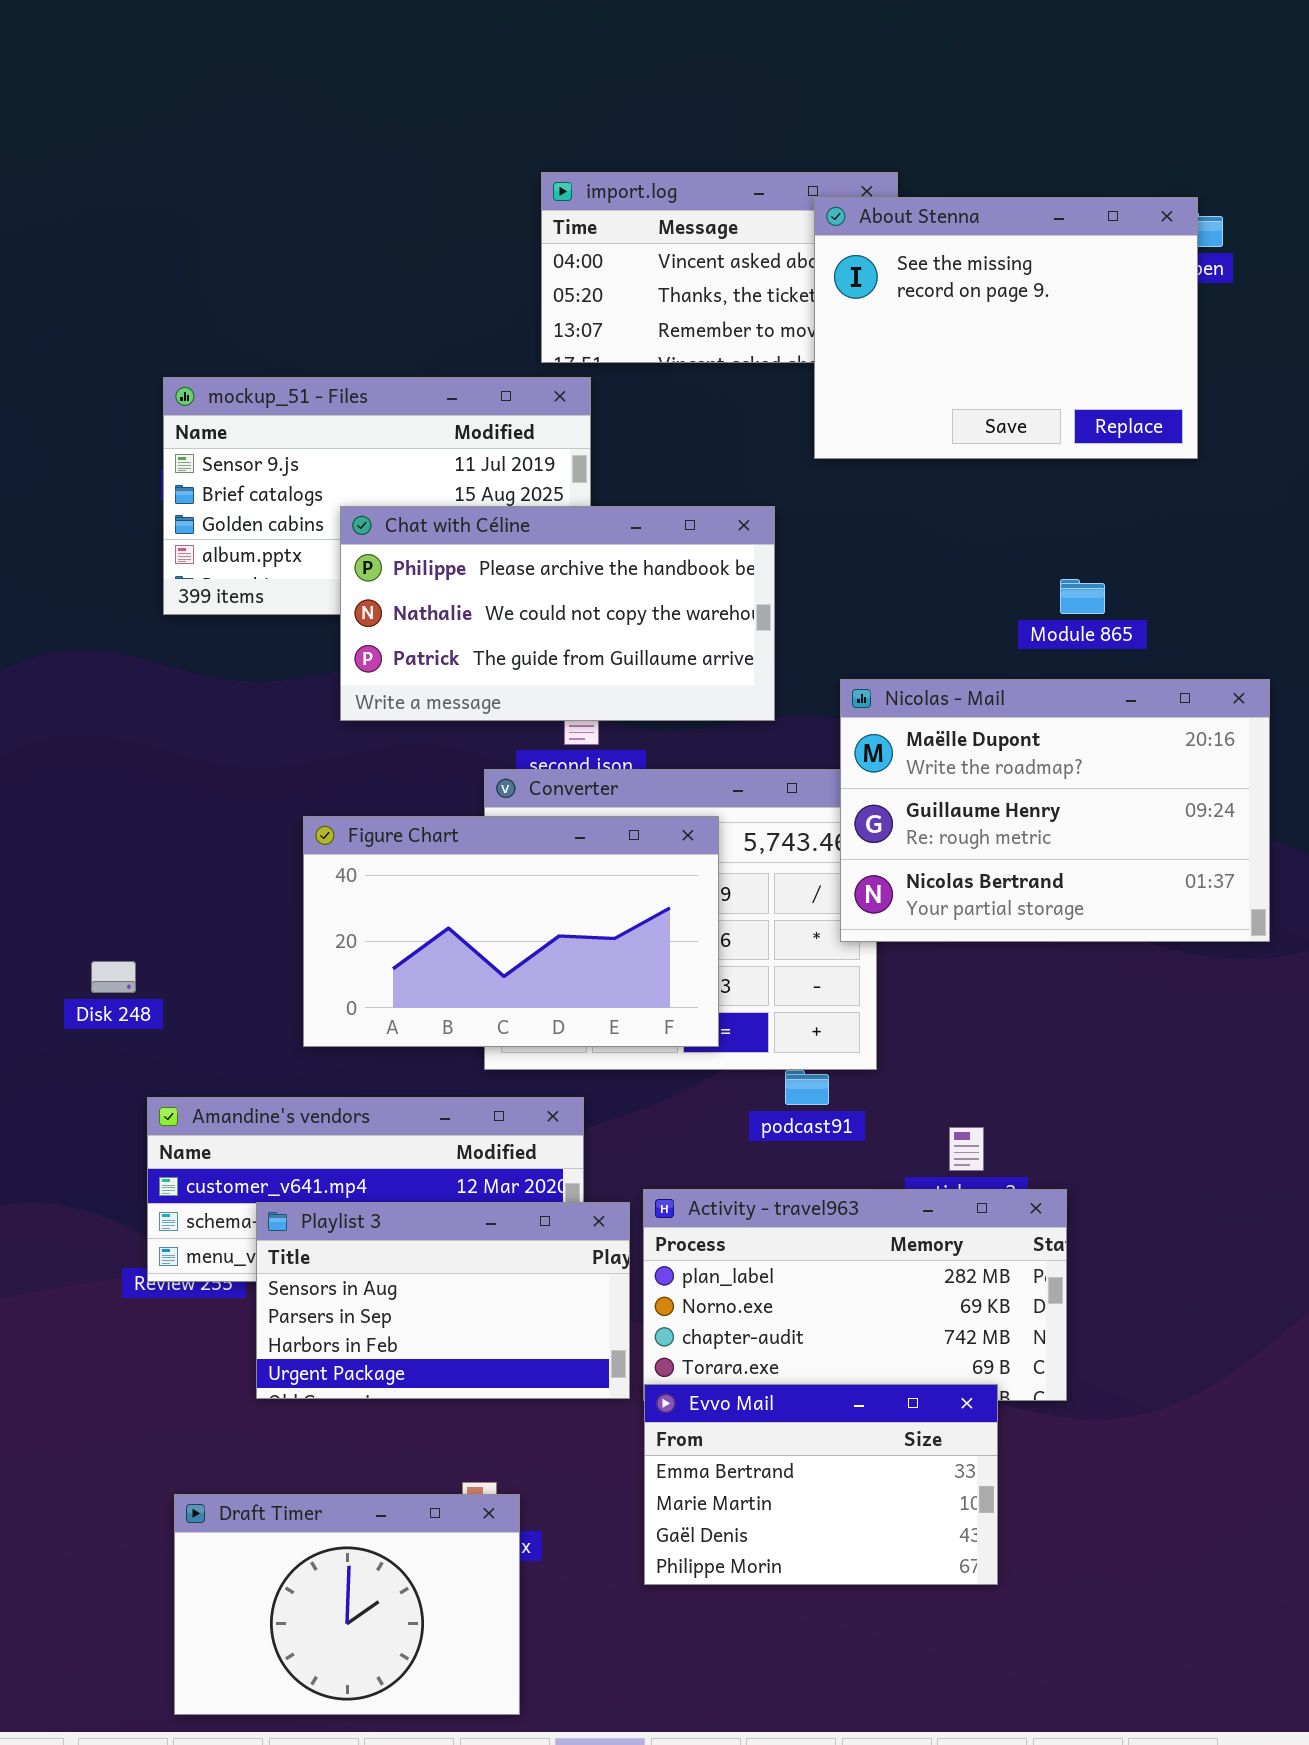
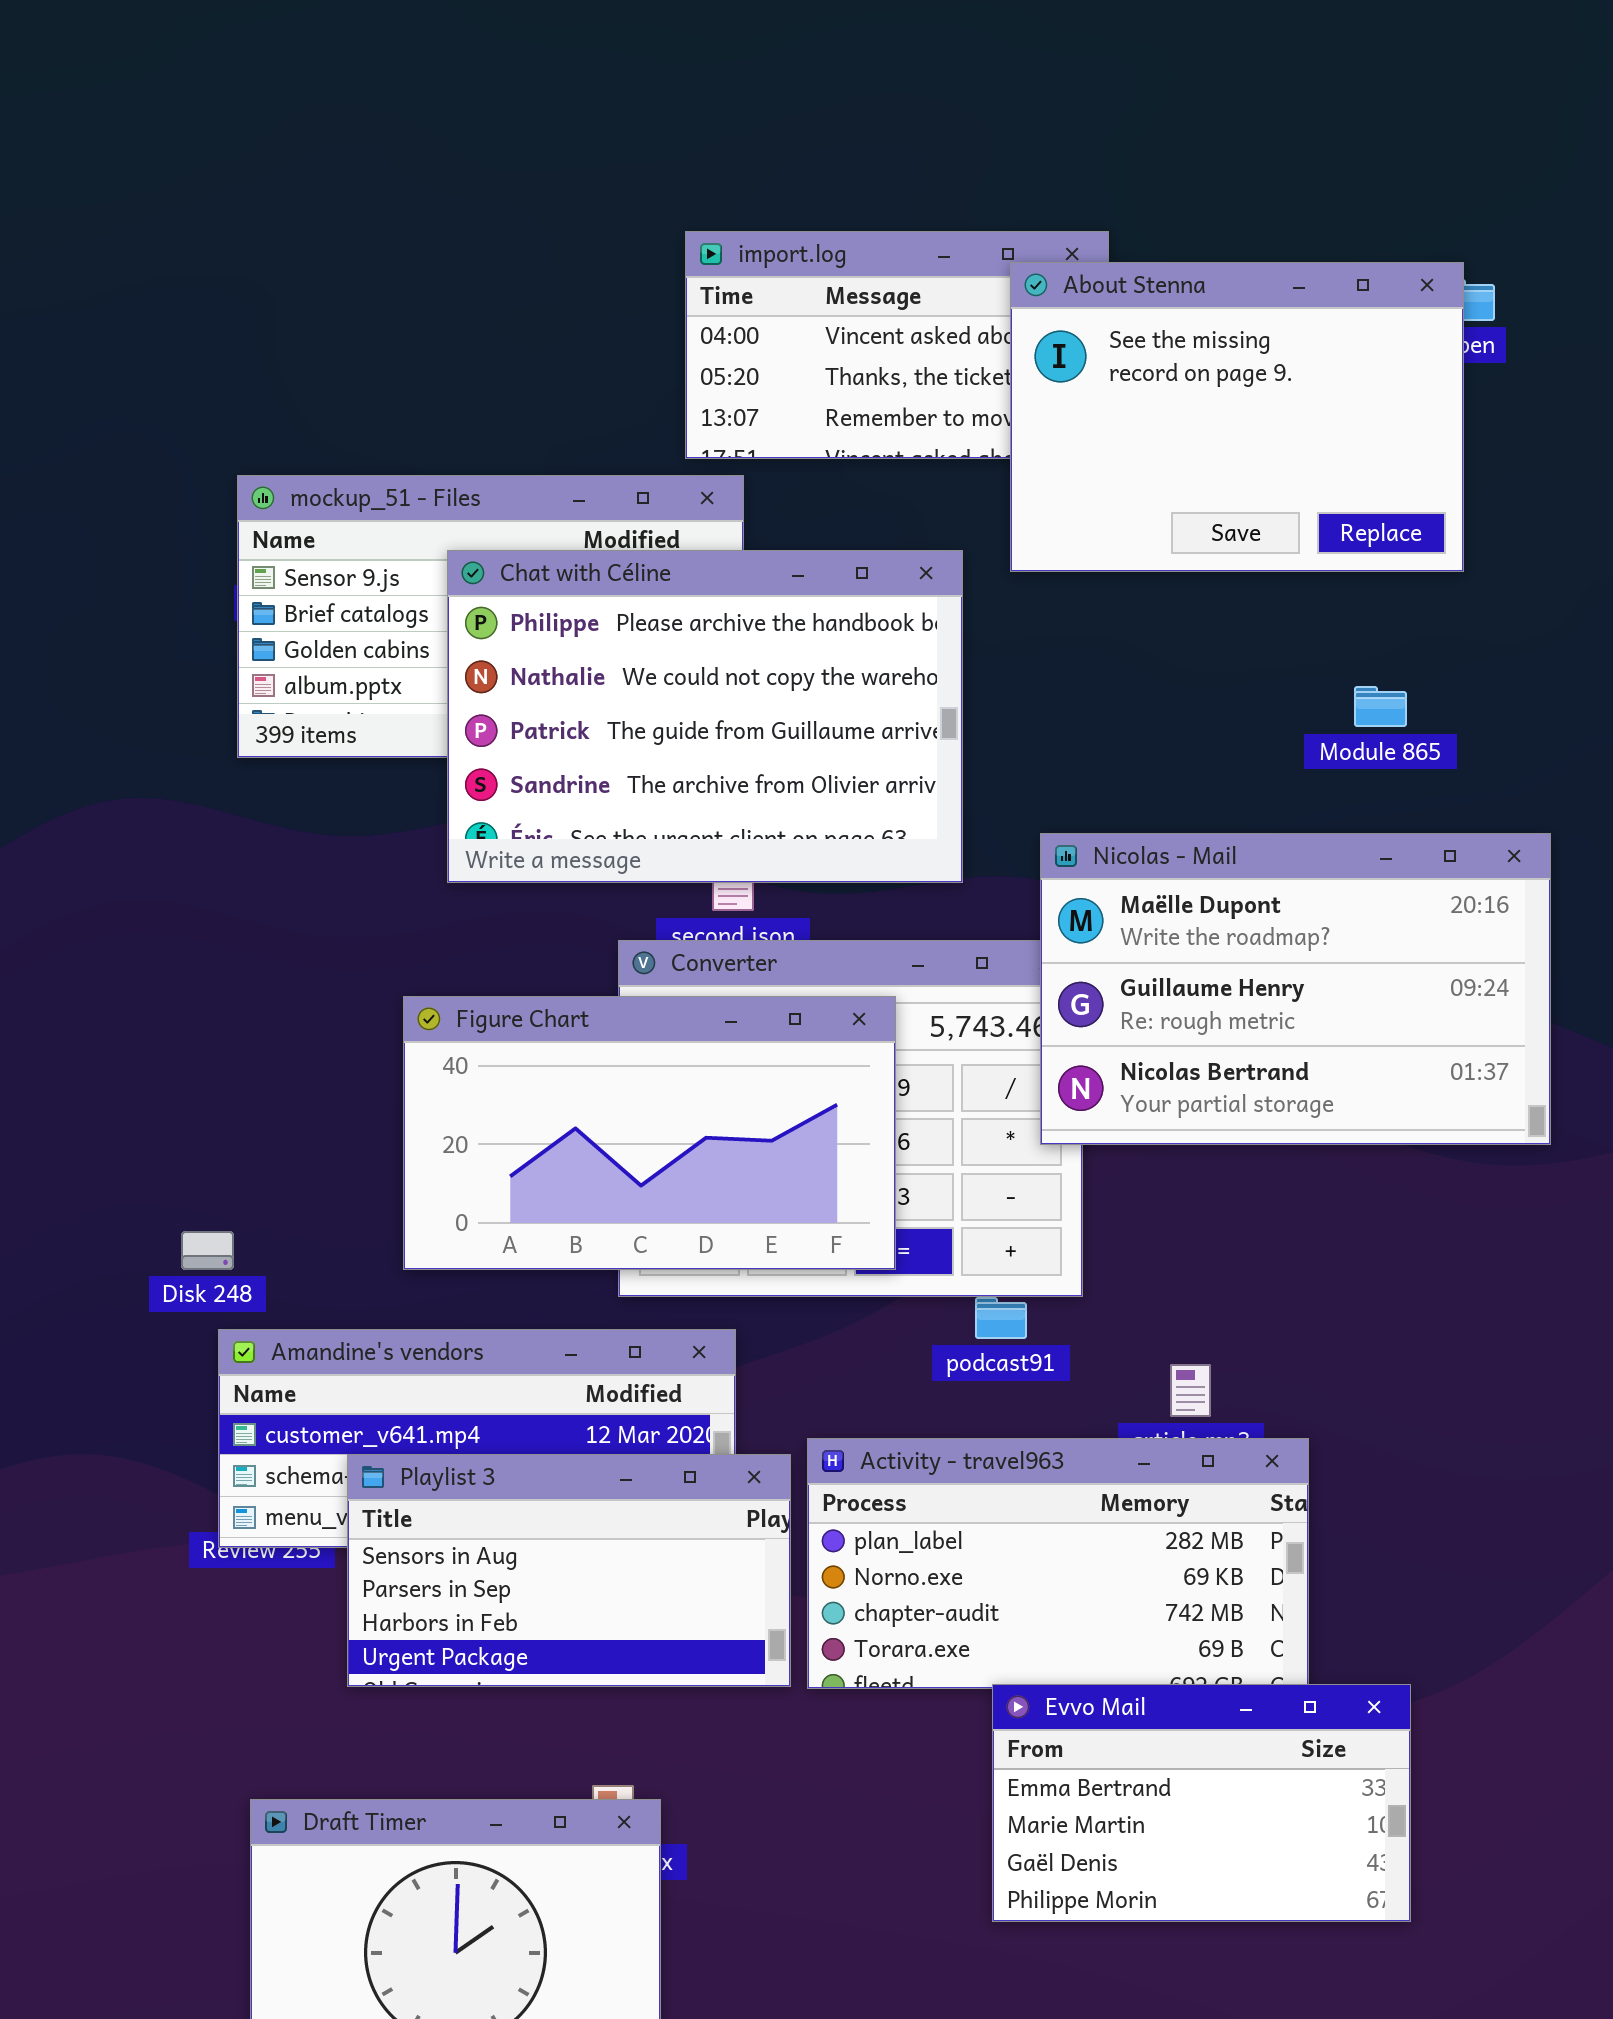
Chat with Céline: [340,506,775,721] -> [447,550,963,883], resized
Module 865: [1060,579,1105,614] -> [1354,686,1407,727], moved
Disk 248: [91,961,136,993] -> [181,1231,234,1270], moved
Evvo Mail: [644,1384,998,1585] -> [992,1684,1411,1922], moved

